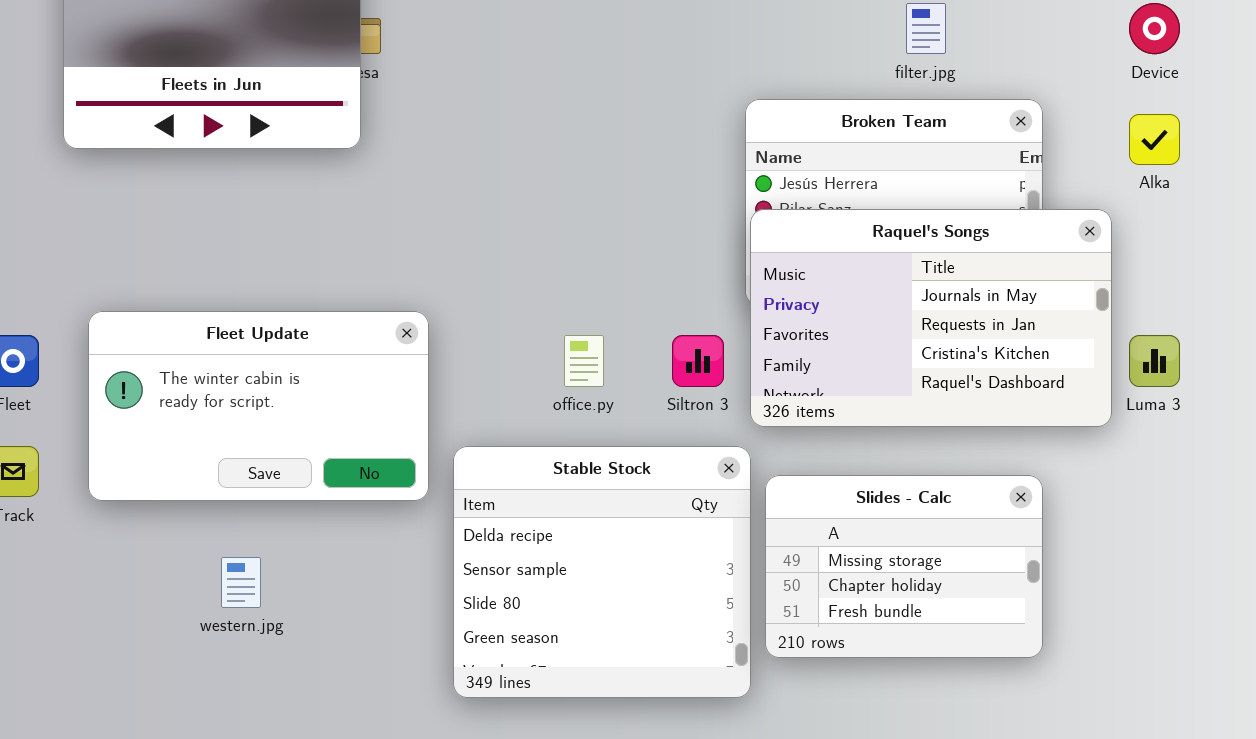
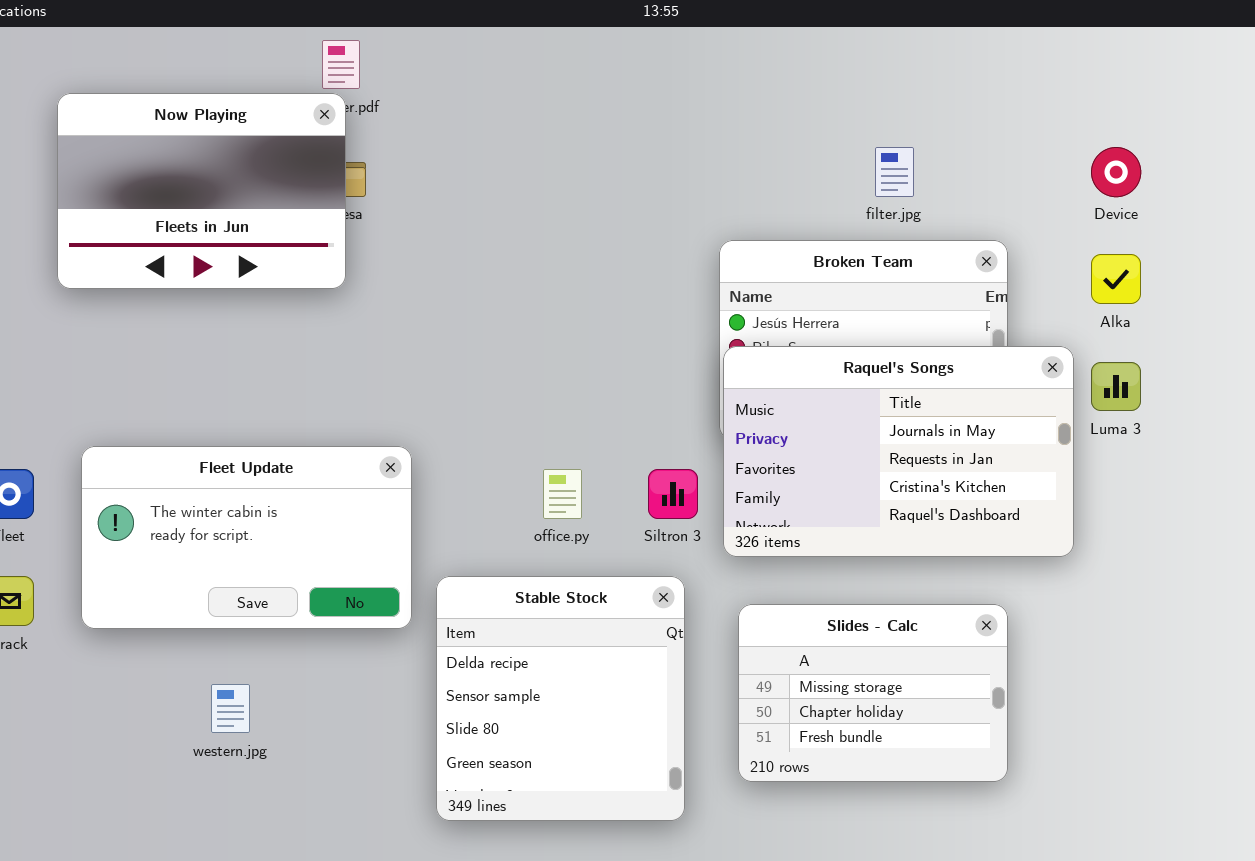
Luma 3: [1129,335,1180,387] -> [1091,362,1141,411], moved
Stable Stock: [453,446,751,698] -> [436,576,685,821], resized

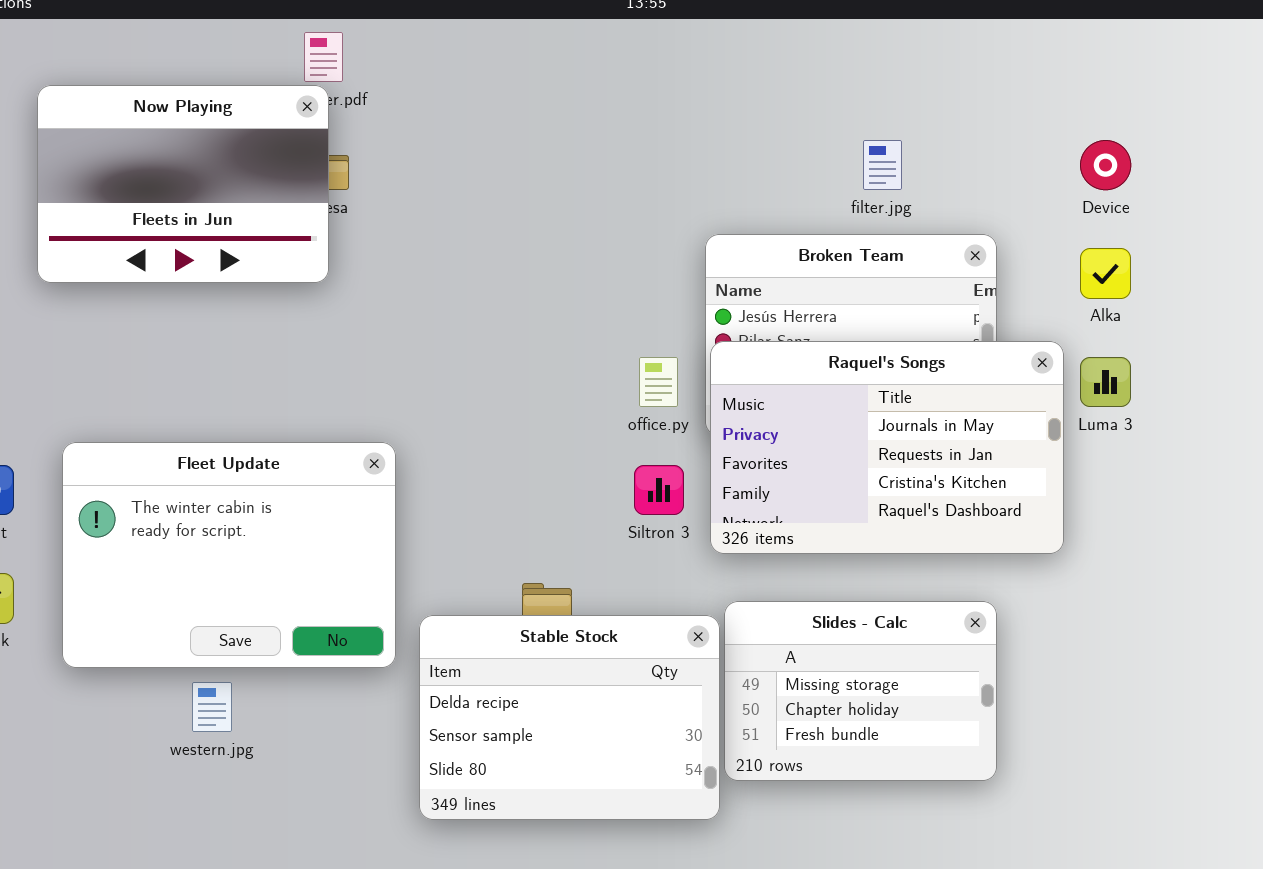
Fleet Update: [81,446,412,629] -> [62,442,396,668], resized
office.py: [543,469,582,519] -> [639,357,678,407], moved
Stable Stock: [436,576,685,821] -> [419,615,720,820], resized

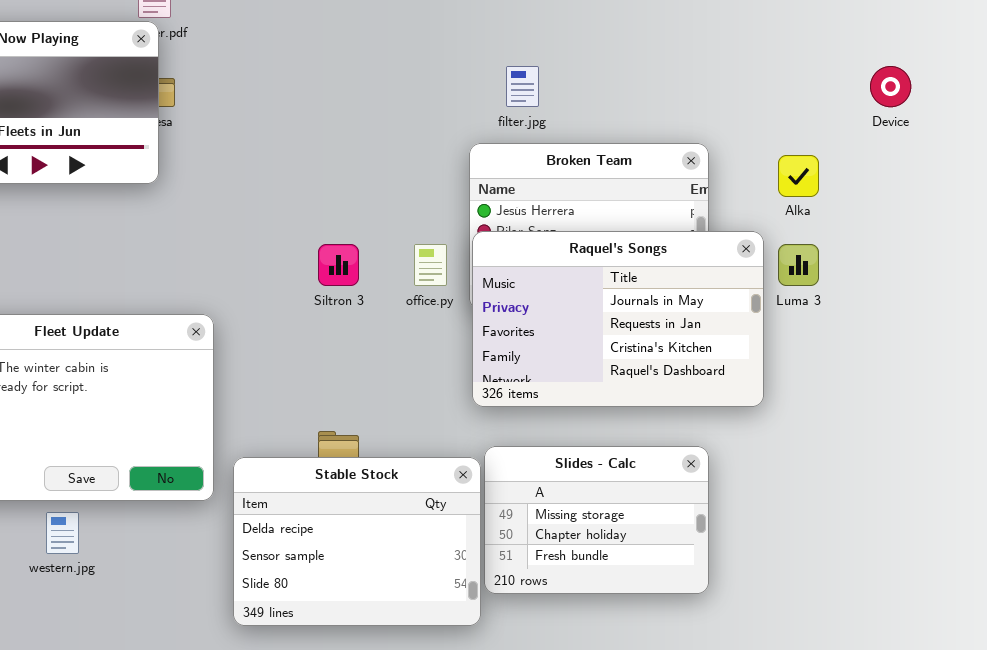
filter.jpg: [863,140,902,190] -> [506,66,539,107], moved
Device: [1080,140,1131,190] -> [870,66,911,107], moved
Siltron 3: [634,465,684,515] -> [318,244,359,286], moved

